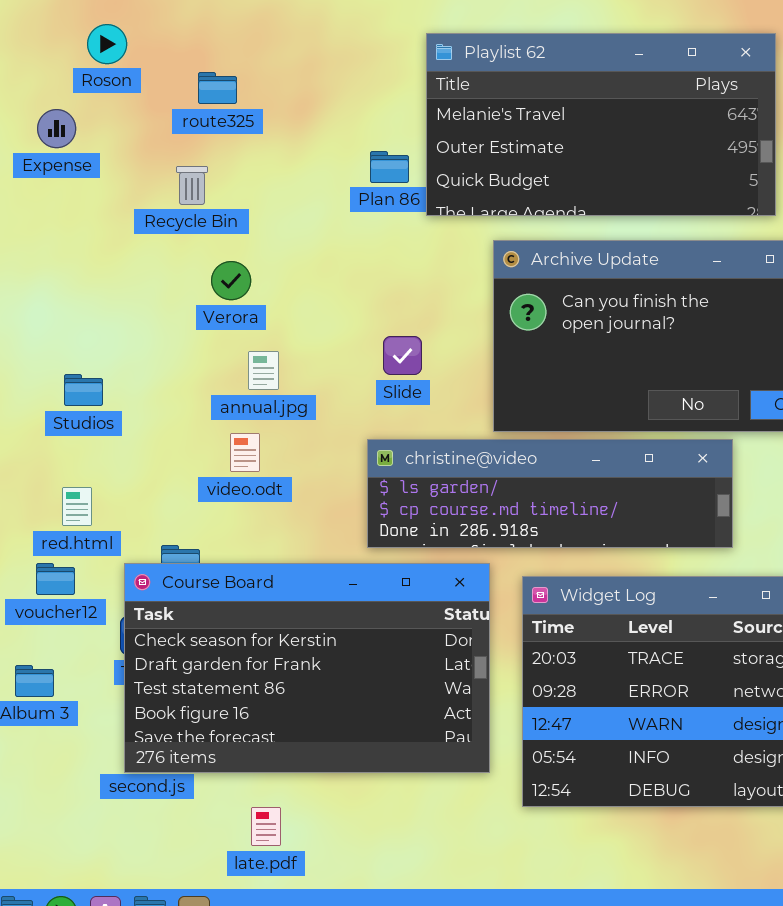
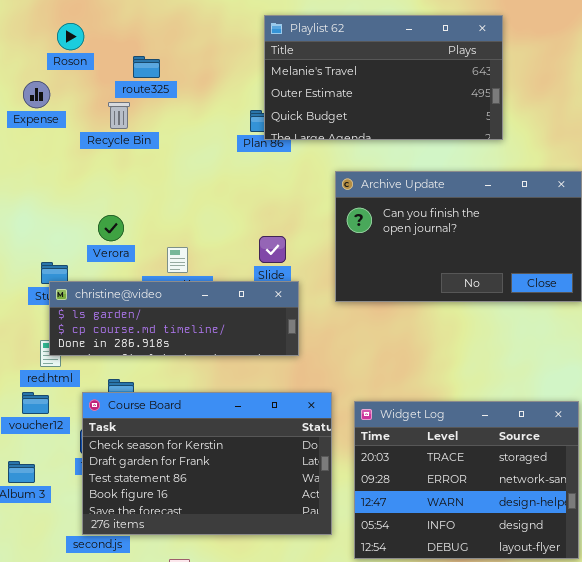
Playlist 62: [426,33,776,216] -> [264,15,503,140], moved
Recycle Bin: [176,166,208,205] -> [108,102,130,129], moved
Verora: [211,261,251,300] -> [98,215,124,241], moved
christine@video: [367,439,733,548] -> [49,281,299,356], moved

